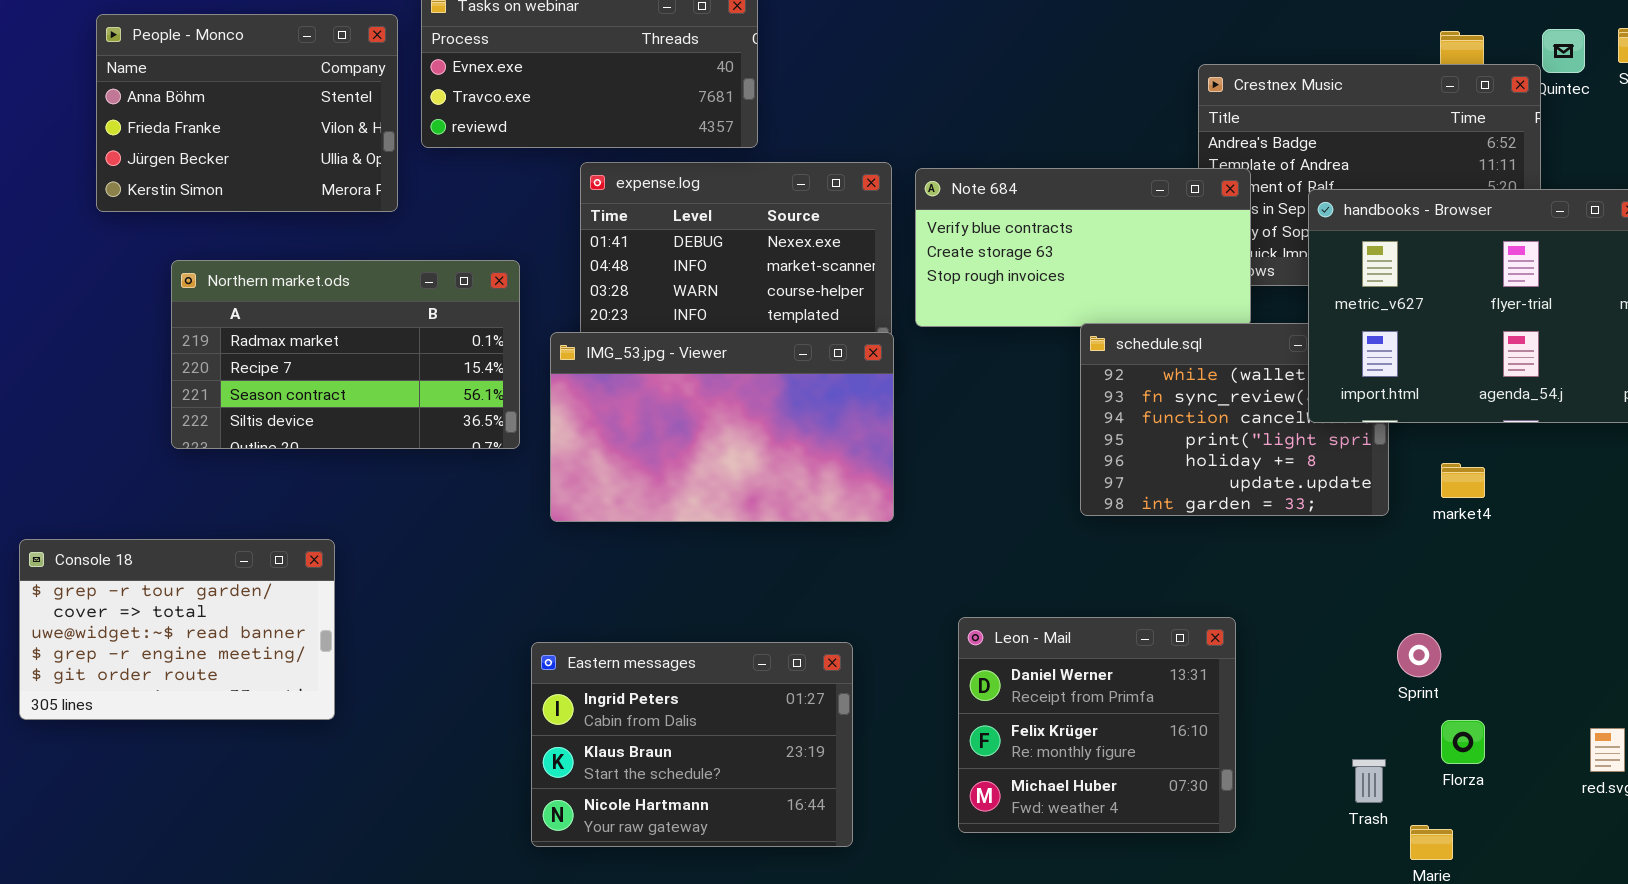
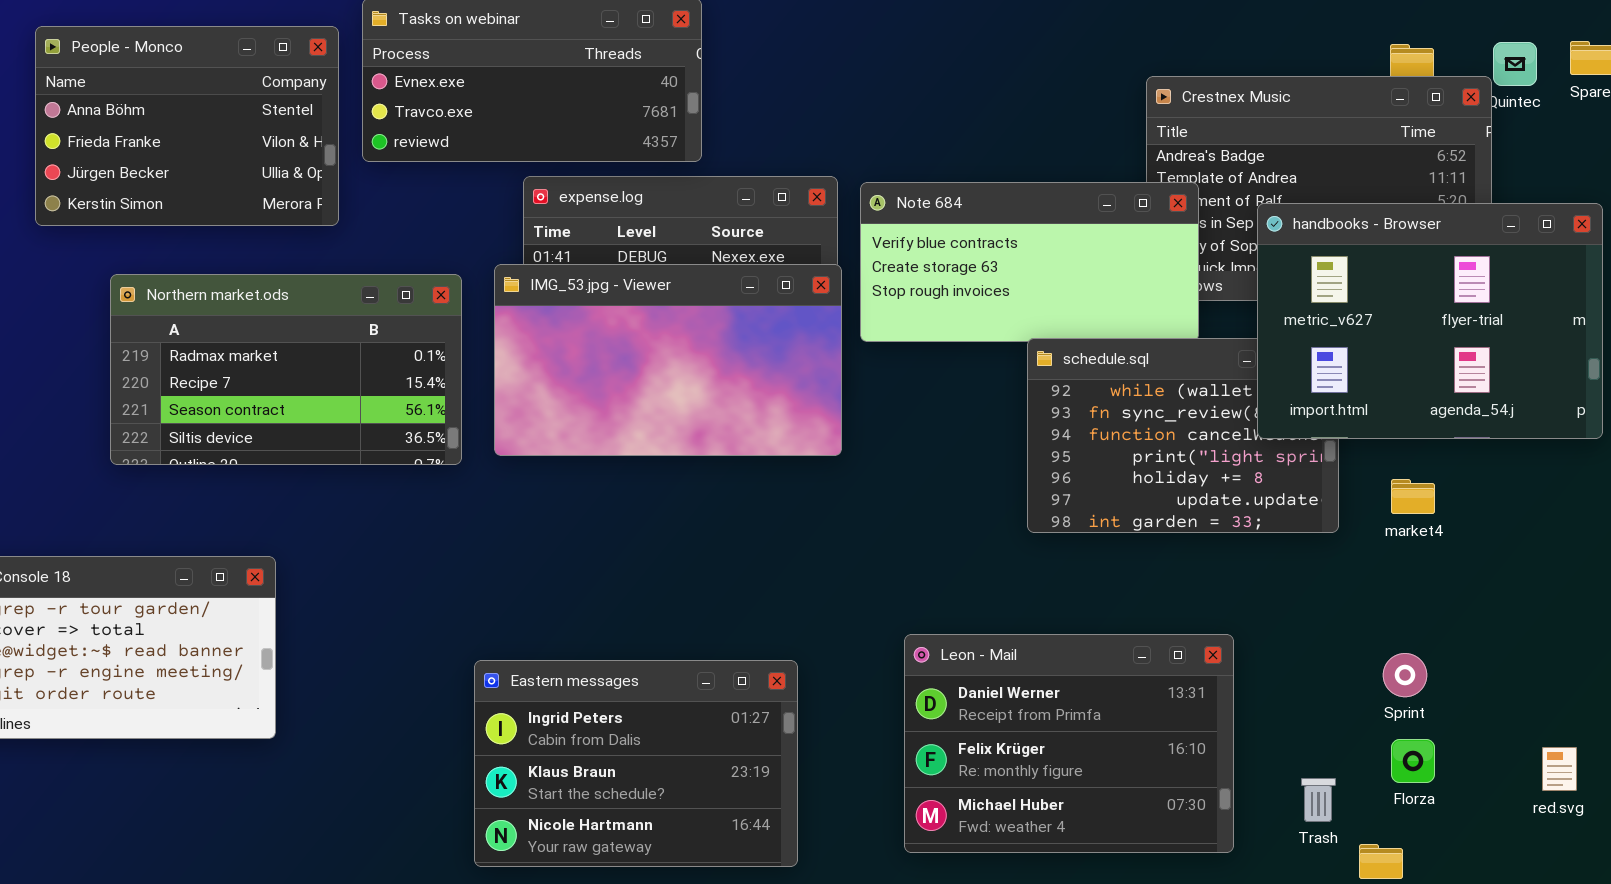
IMG_53.jpg - Viewer: [550,332,894,522] -> [494,264,842,456], moved
Leon - Mail: [958,617,1236,833] -> [904,634,1234,853], resized
Sprint: [1397,633,1441,677] -> [1383,653,1427,697], moved

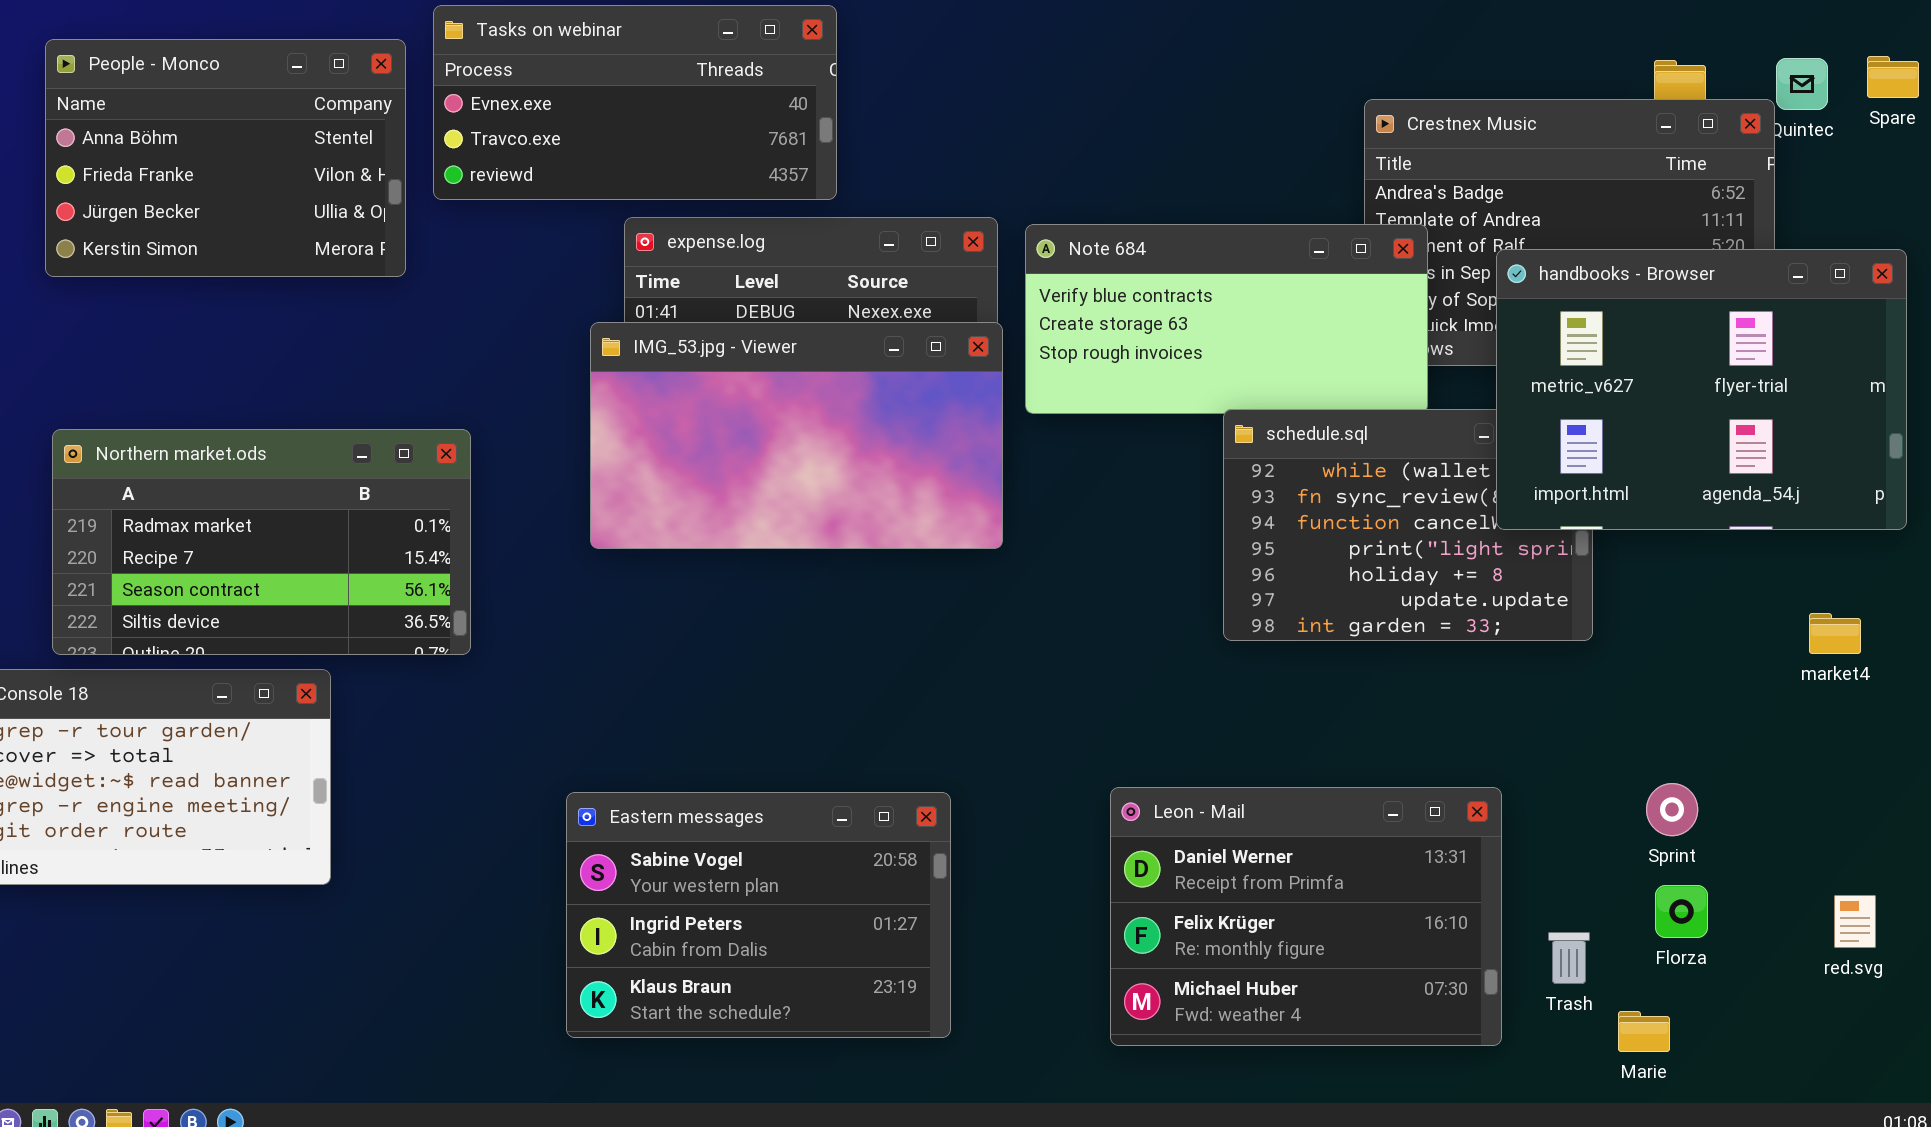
Northern market.ods: [110,274,462,465] -> [52,429,471,655], moved
market4: [1391,479,1435,514] -> [1809,613,1861,654], moved
Leon - Mail: [904,634,1234,853] -> [1110,787,1502,1046], moved
Eastern messages: [474,660,798,867] -> [566,792,951,1038], scrolled up 1 row

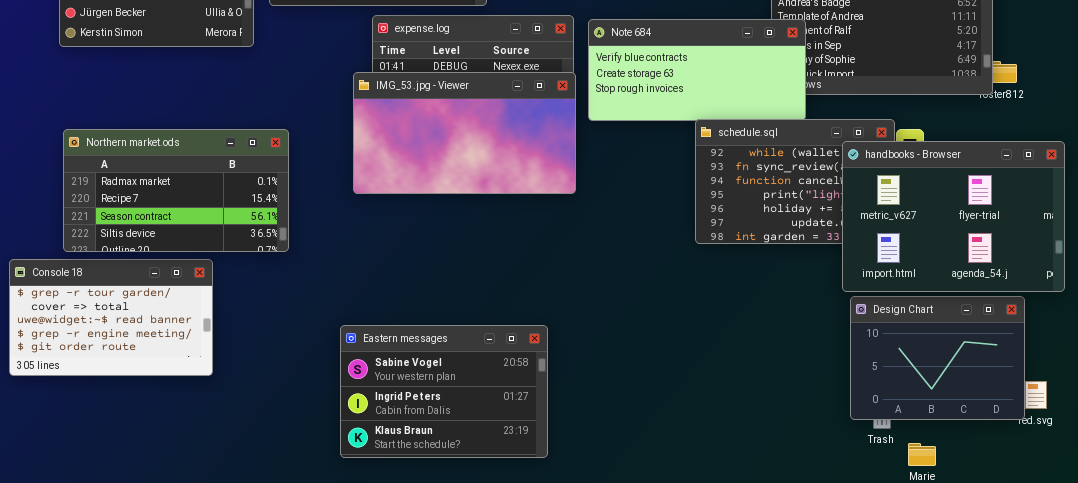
handbooks - Browser: [1496,249,1907,530] -> [842,141,1065,292], moved
Design Chart: none -> [850,296,1025,420], opened
Leon - Mail: [1110,787,1502,1046] -> none, closed

